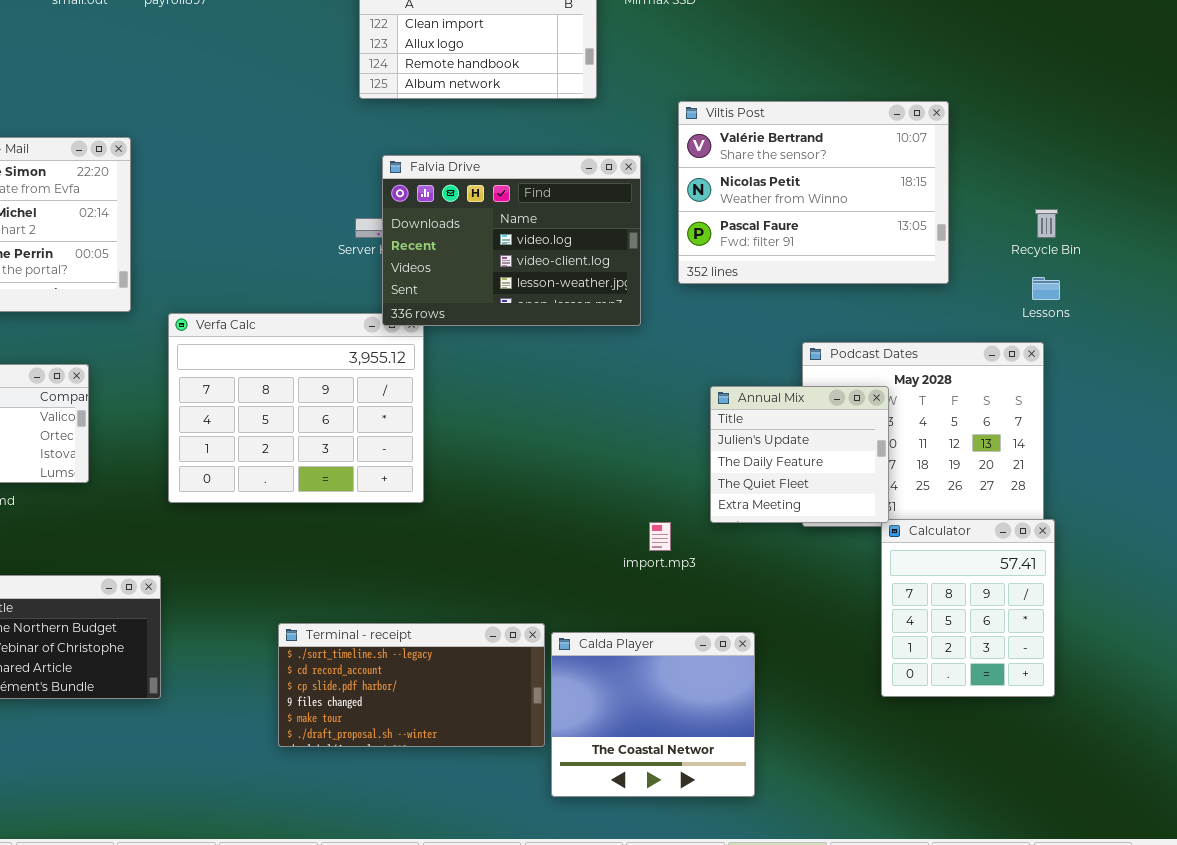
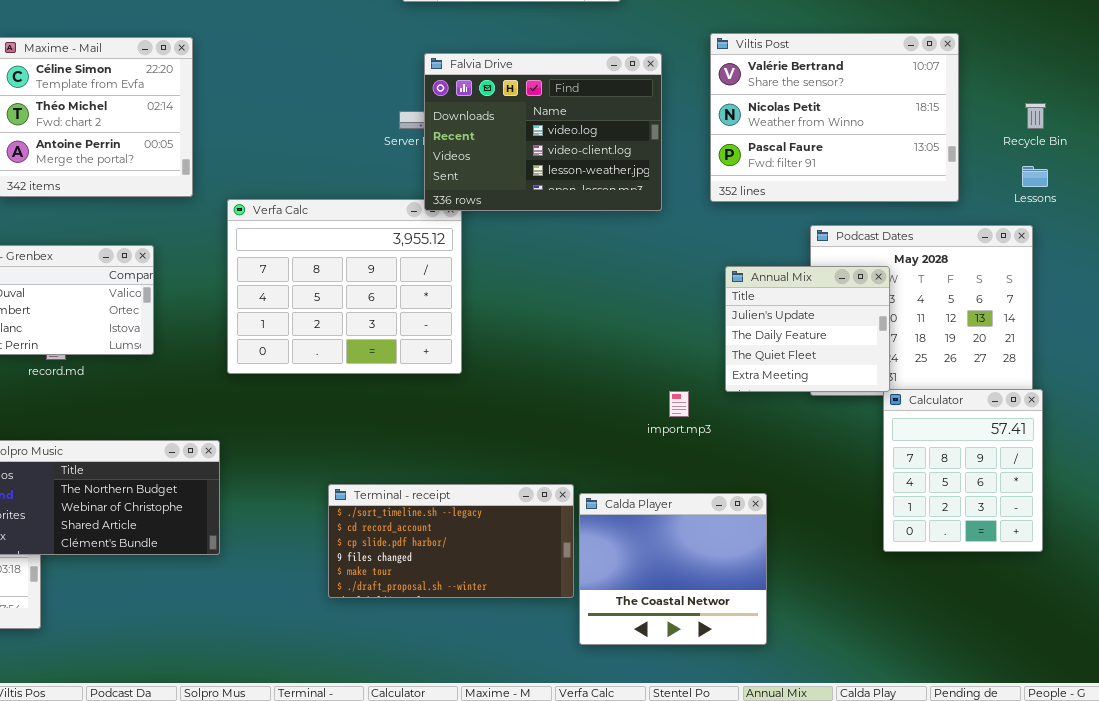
Viltis Post: [678,101,949,284] -> [710,33,959,202], moved

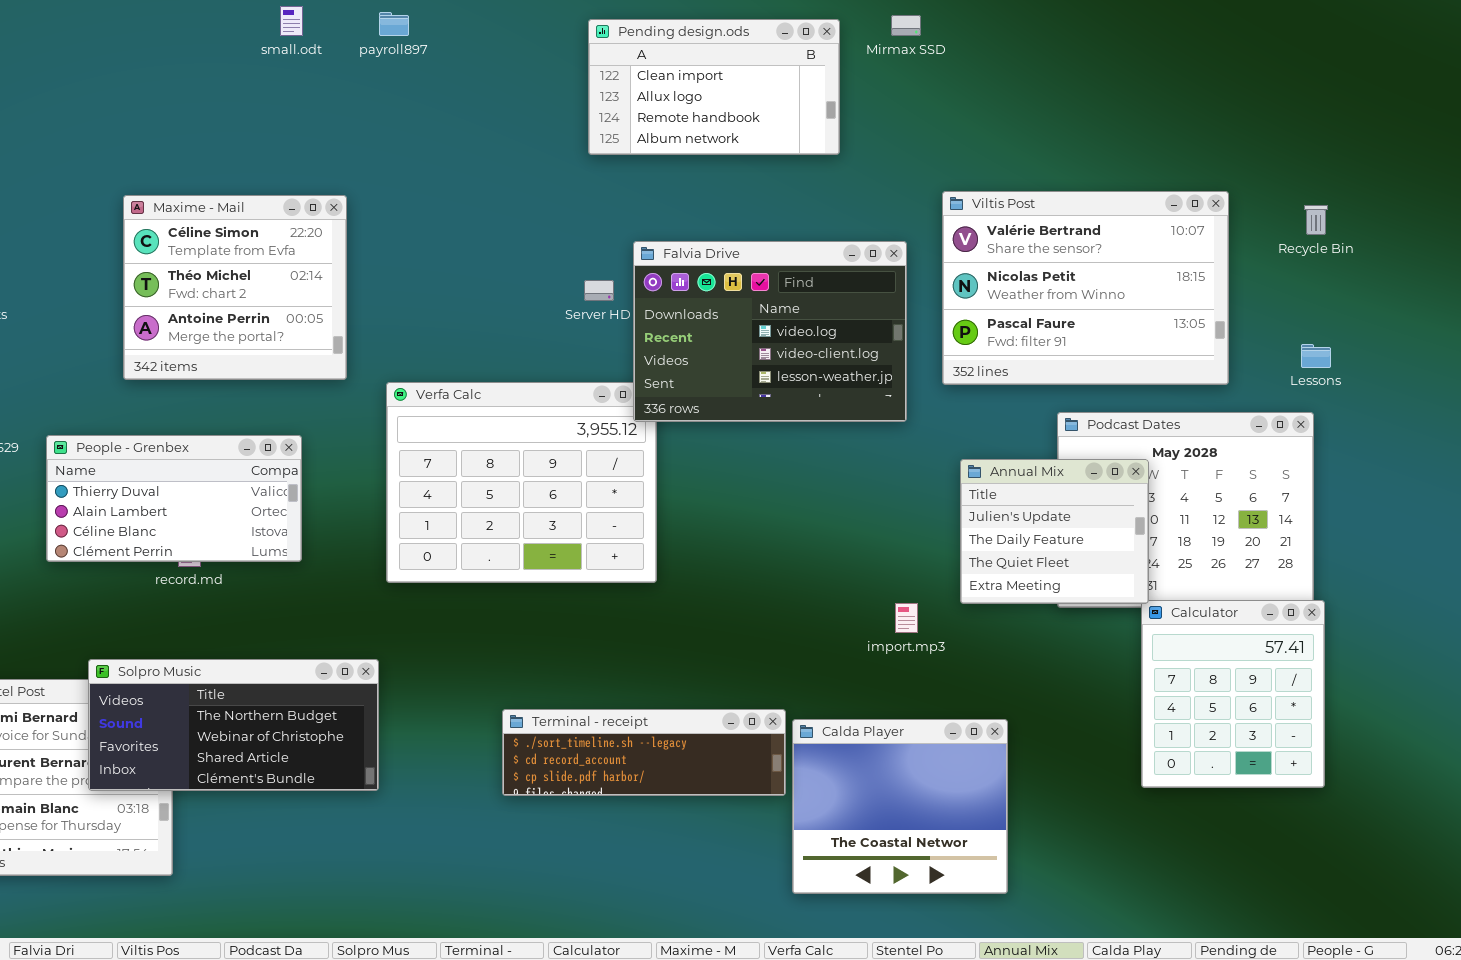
Falvia Drive: [424,53,662,211] -> [633,241,907,422], moved
Recycle Bin: [1025,103,1046,129] -> [1304,205,1328,235], moved
Terminal - receipt: [328,484,574,598] -> [502,709,786,796], resized

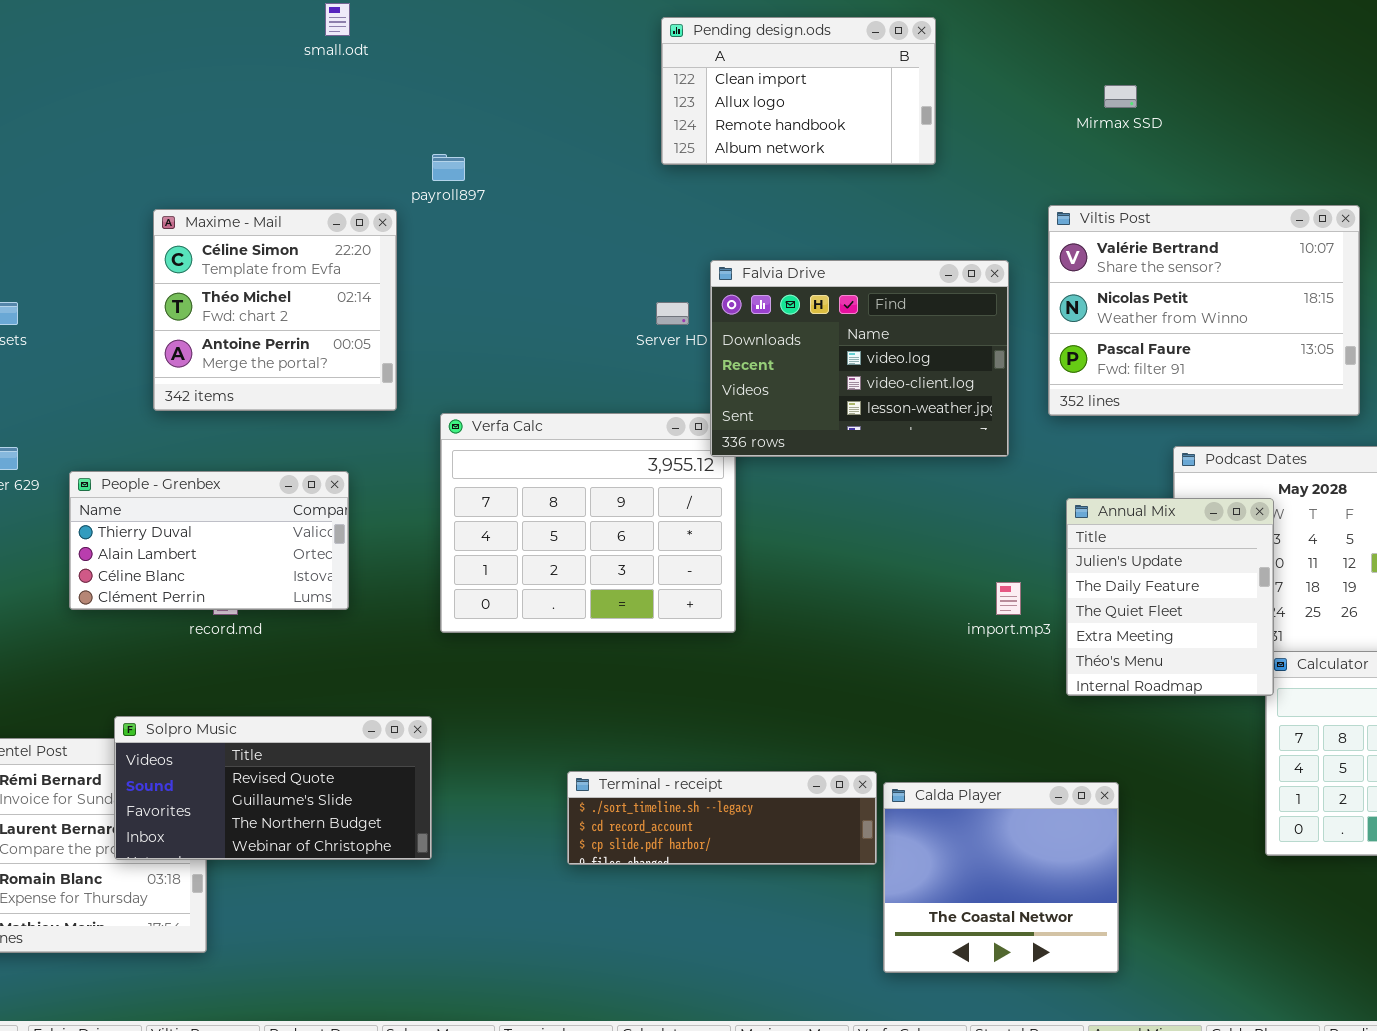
payroll897: [379,12,409,36] -> [432,154,465,181], moved
Mirmax SSD: [891,15,921,36] -> [1104,85,1137,108], moved
Annual Mix: [960,459,1149,604] -> [1066,498,1274,696], resized
import.mp3: [895,603,918,633] -> [996,582,1021,615], moved
Solpro Music: [88,659,379,791] -> [114,716,432,860], scrolled up 2 rows

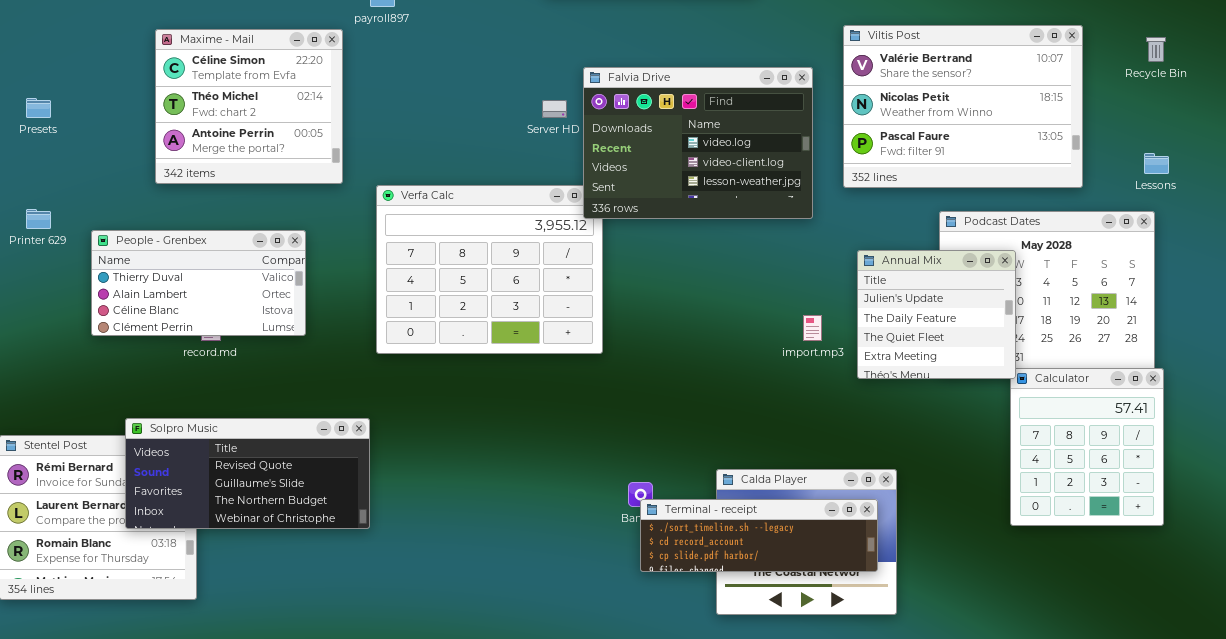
Annual Mix: [1066,498,1274,696] -> [857,250,1016,379], resized
Terminal - receipt: [567,771,877,865] -> [640,499,878,572], moved

